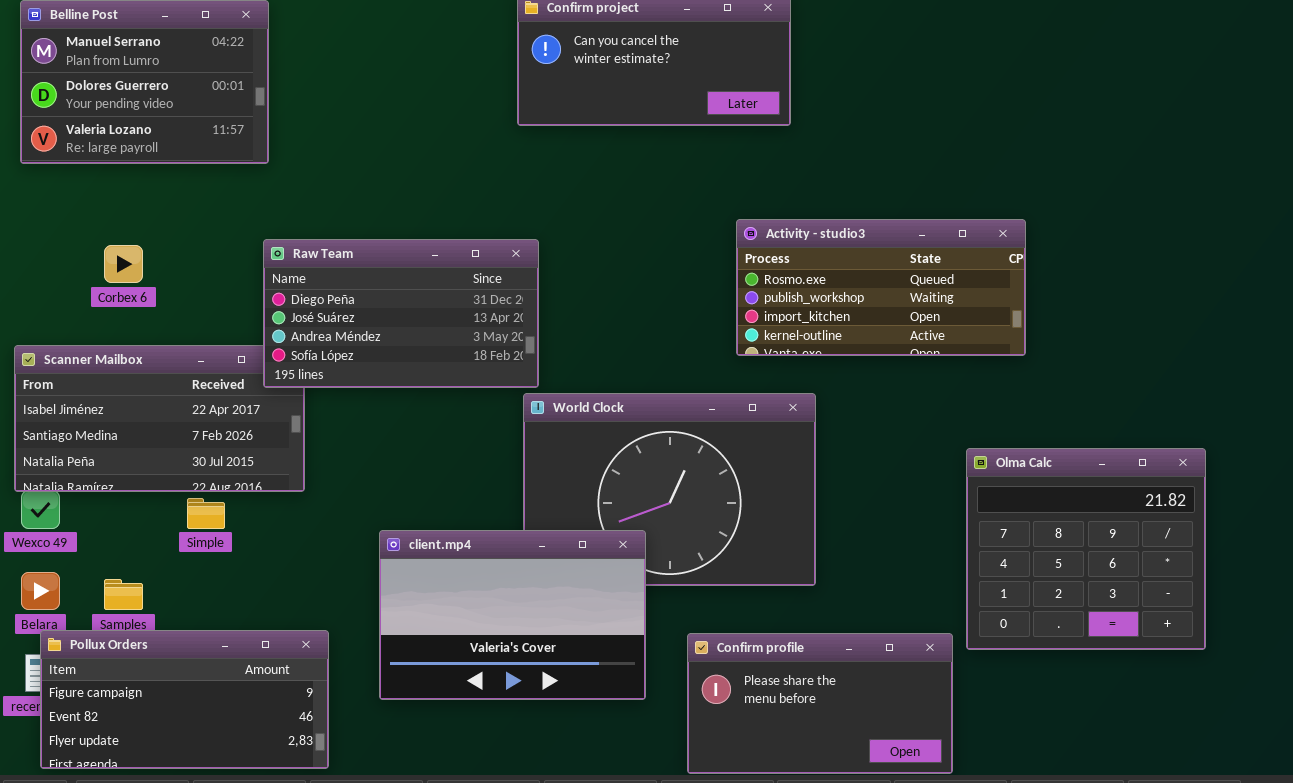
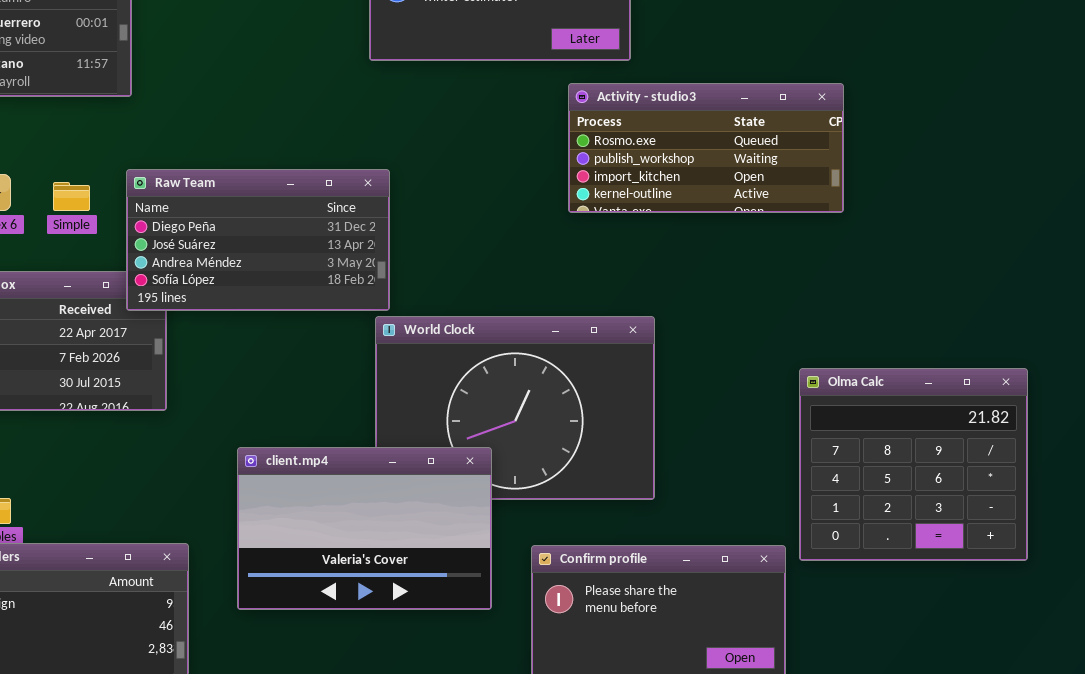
Activity - studio3: [736,219,1026,356] -> [568,83,844,213], moved
Simple: [187,498,225,529] -> [53,182,90,211], moved

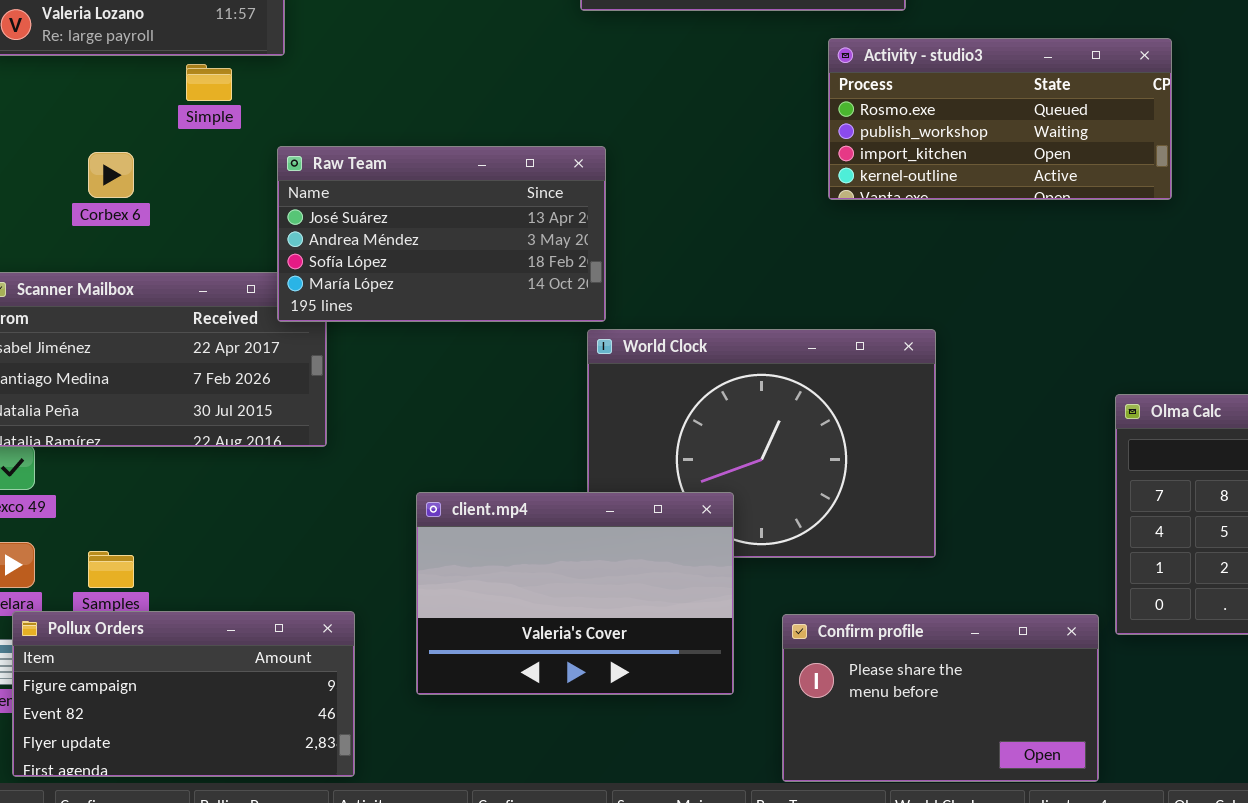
Raw Team: [126,169,390,311] -> [277,146,606,322], scrolled down 1 row
Simple: [53,182,90,211] -> [186,64,232,101], moved

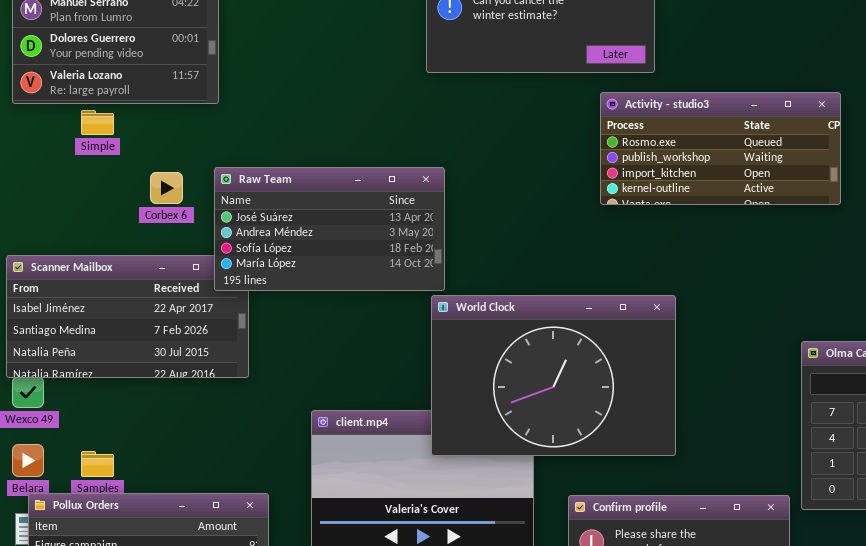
Simple: [186,64,232,101] -> [81,110,114,135], moved
Corbex 6: [88,152,134,198] -> [150,172,183,204], moved
World Clock: [587,329,936,558] -> [431,295,676,456], raised

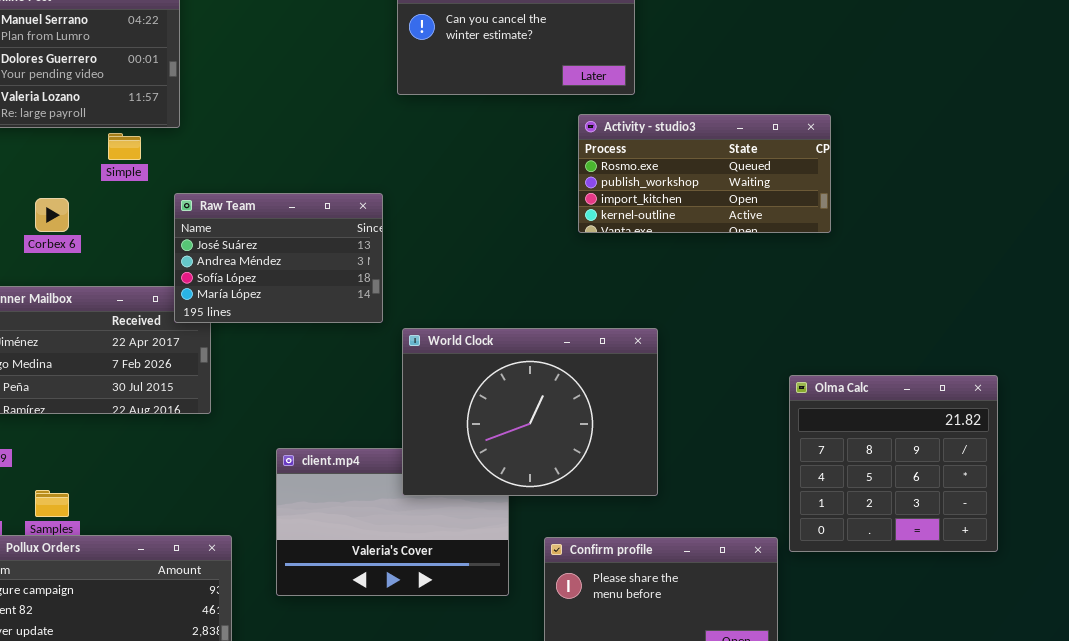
Simple: [81,110,114,135] -> [108,133,141,160], moved
Raw Team: [214,167,445,291] -> [174,193,383,323], resized
Corbex 6: [150,172,183,204] -> [35,198,69,232], moved

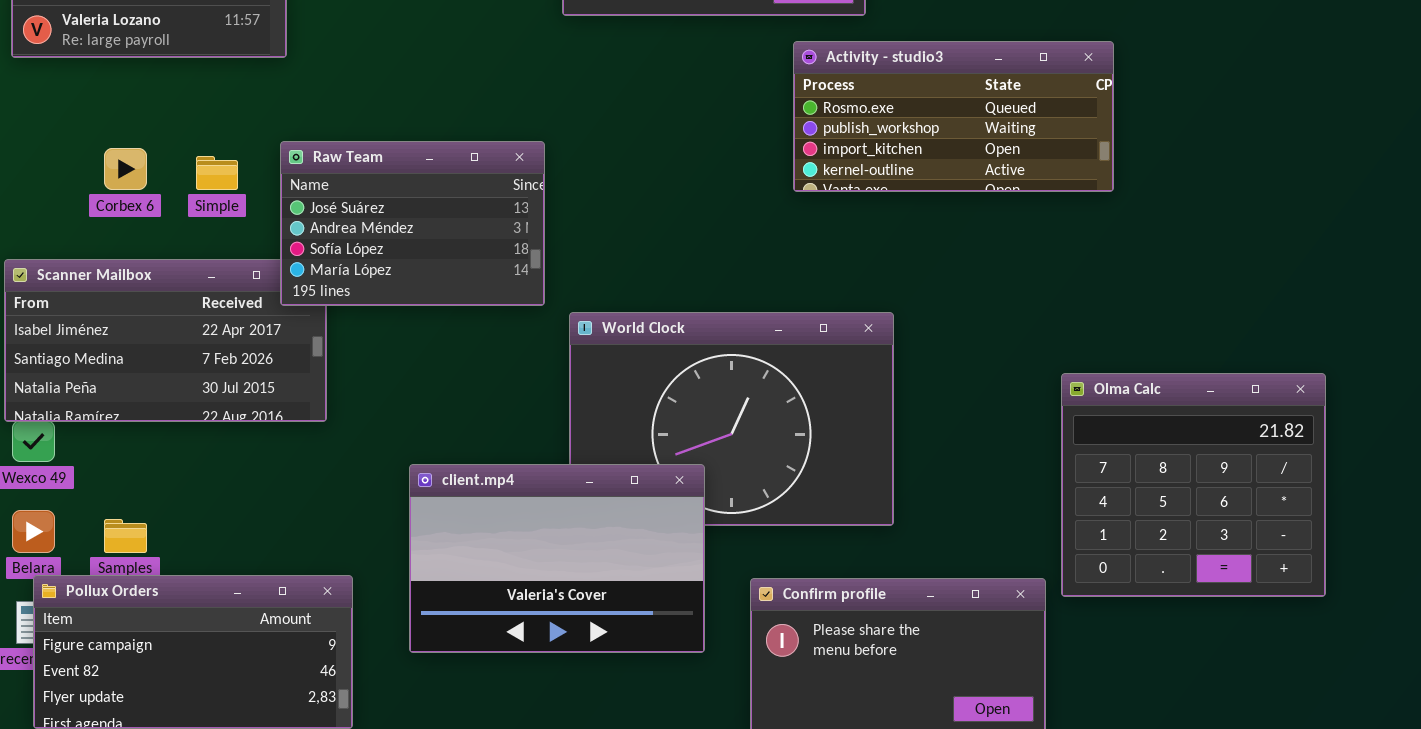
Simple: [108,133,141,160] -> [196,156,238,190], moved
client.mp4: [276,448,509,596] -> [409,464,705,653], raised

